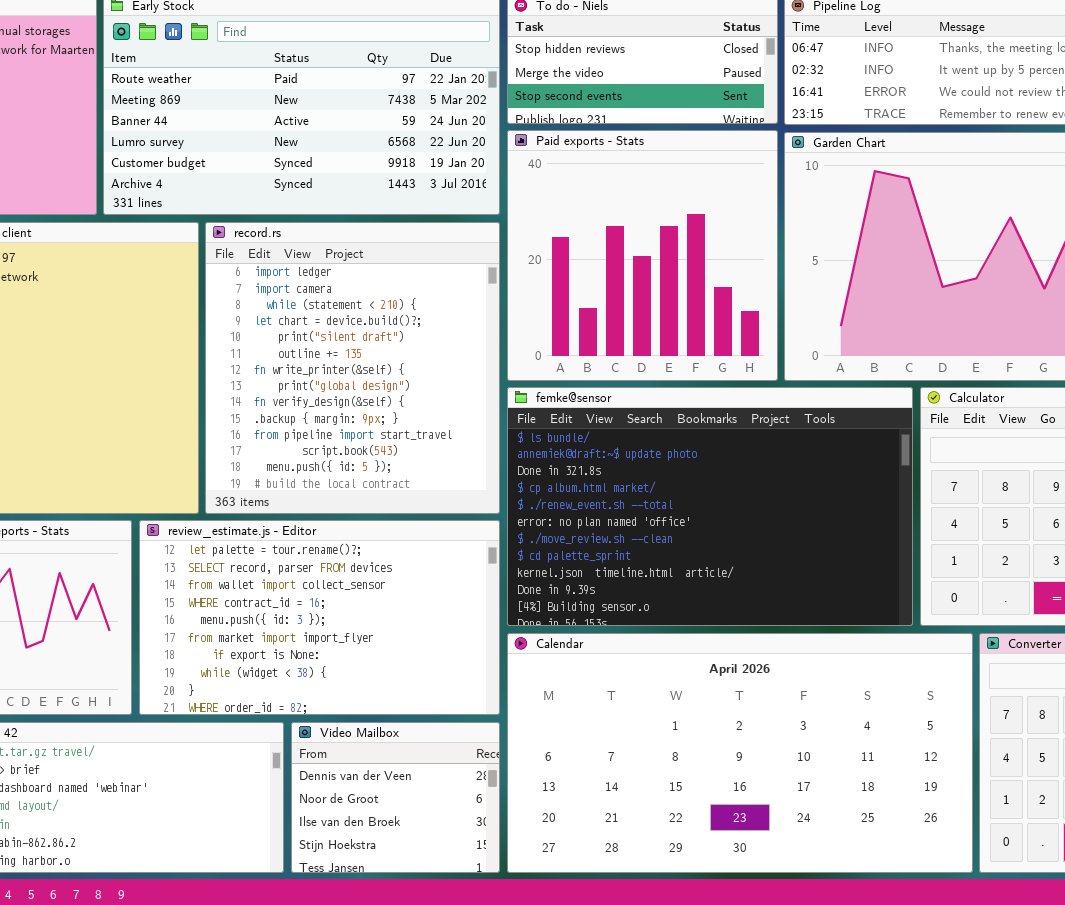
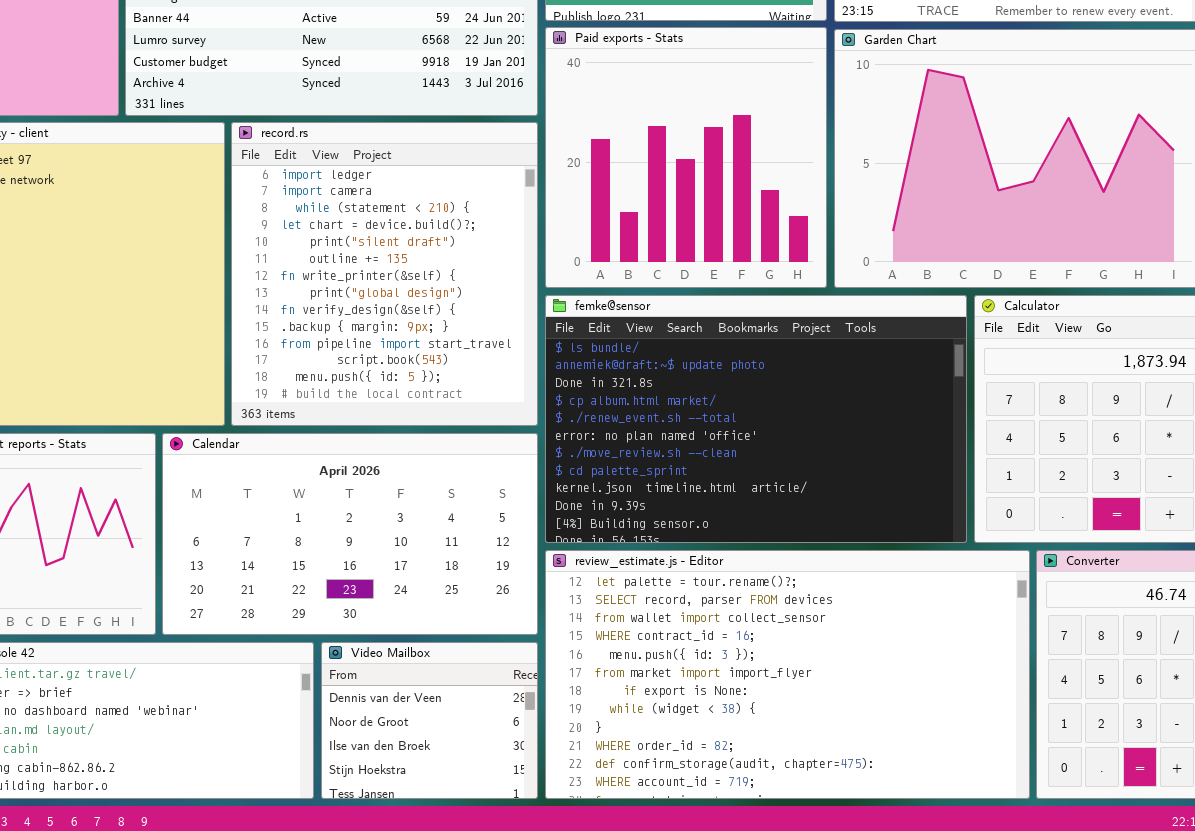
review_estimate.js - Editor: [139,520,500,715] -> [545,550,1030,799], moved, resized
Calendar: [507,633,973,873] -> [162,433,538,635], moved, resized

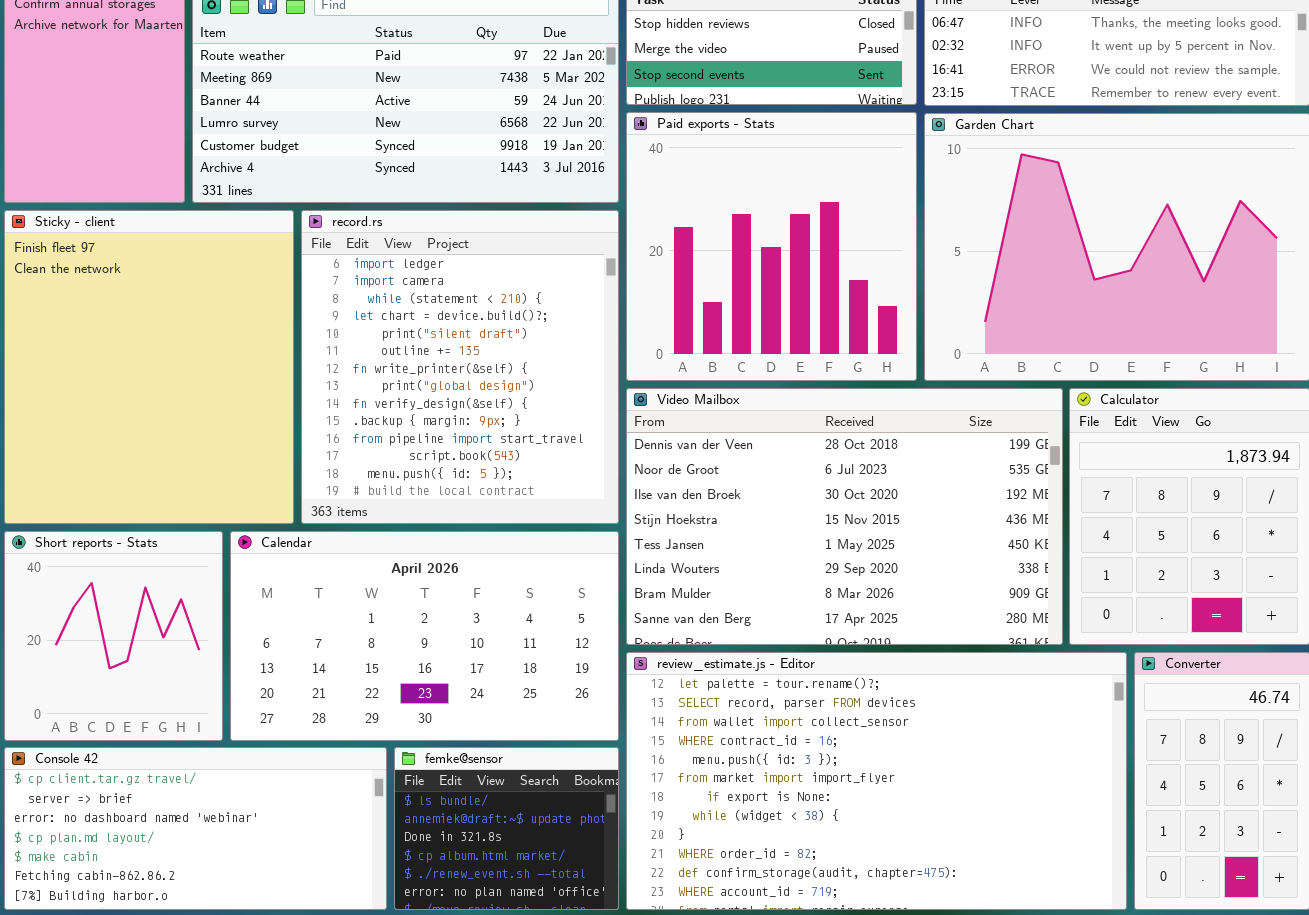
femke@sensor: [545,295,967,543] -> [394,747,619,910], moved, resized
Video Mailbox: [321,642,538,799] -> [626,388,1063,645], moved, resized

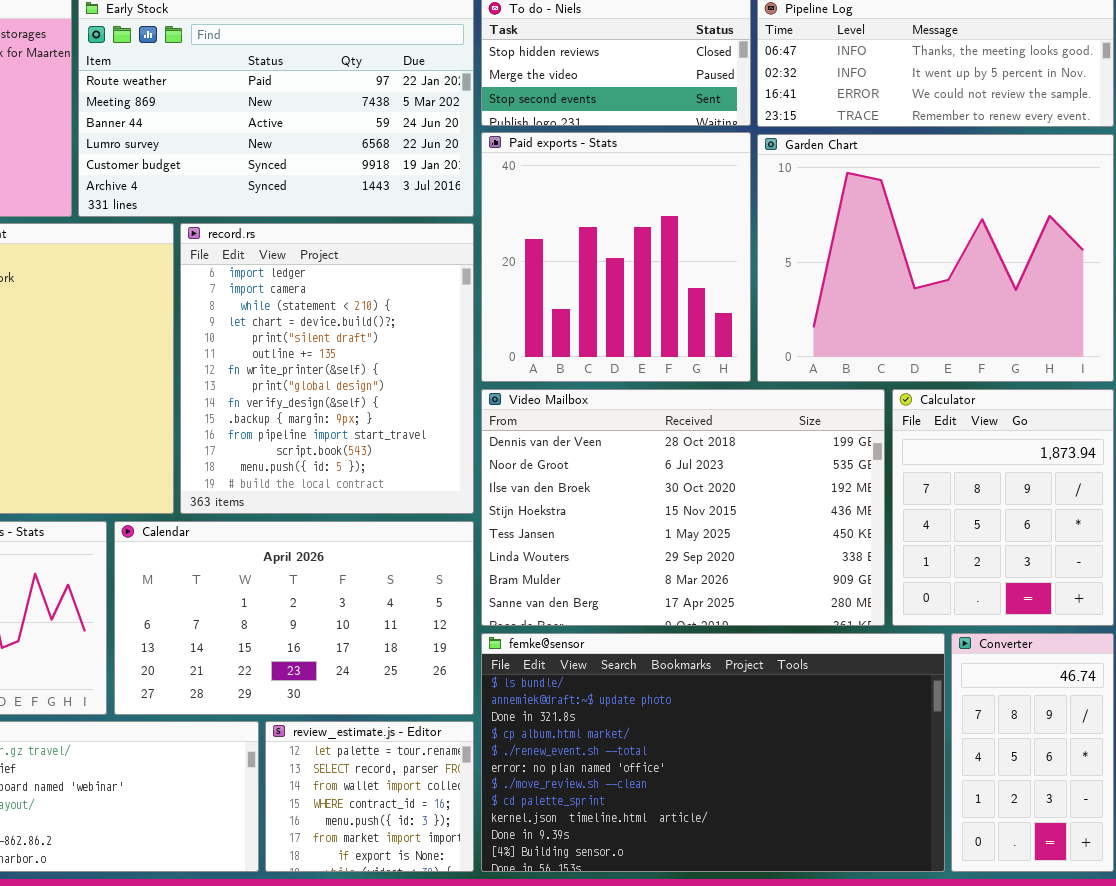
review_estimate.js - Editor: [626,652,1127,910] -> [265,721,474,872], moved, resized
femke@sensor: [394,747,619,910] -> [481,633,945,872], moved, resized

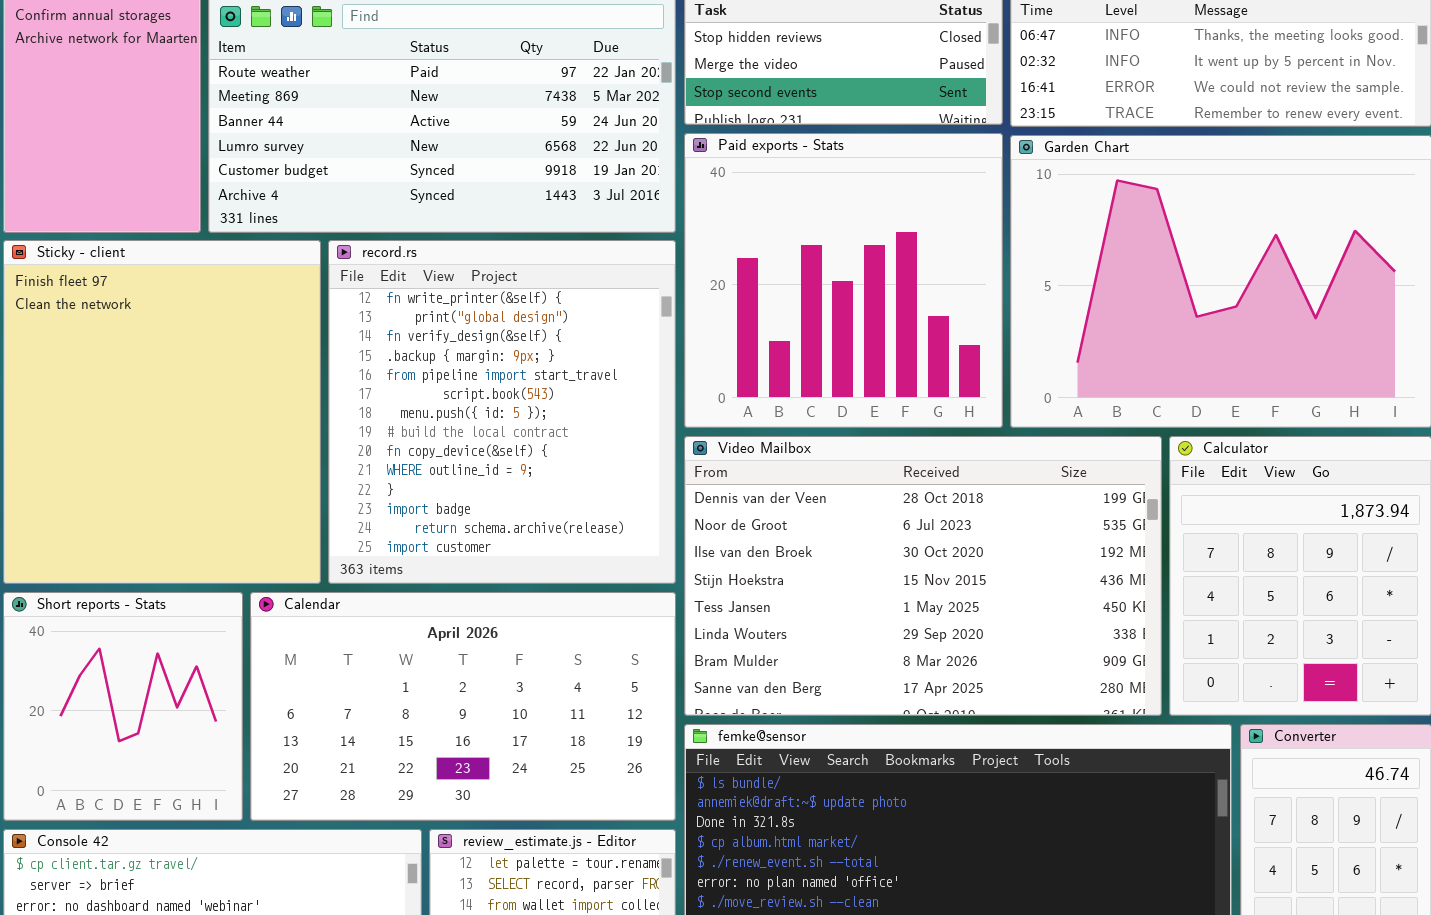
record.rs: [180,223,474,514] -> [328,240,676,584], scrolled down 6 rows

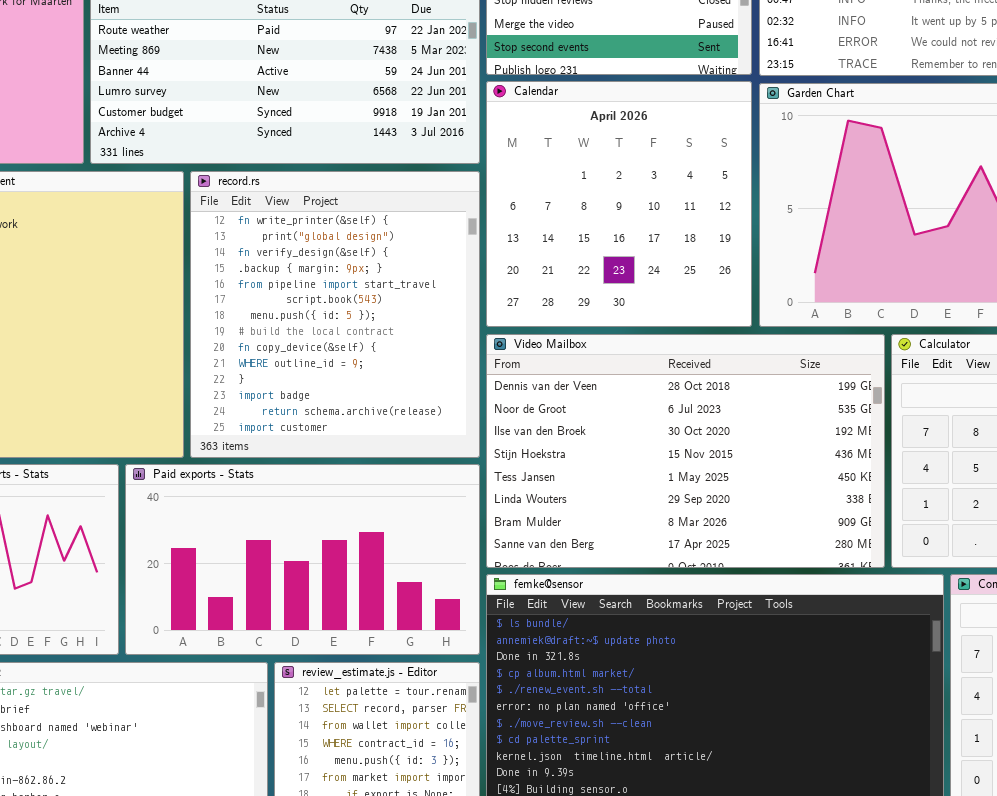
Paid exports - Stats: [684,133,1003,428] -> [125,464,480,655], moved, resized
Calendar: [250,592,676,821] -> [486,81,752,327], moved, resized

